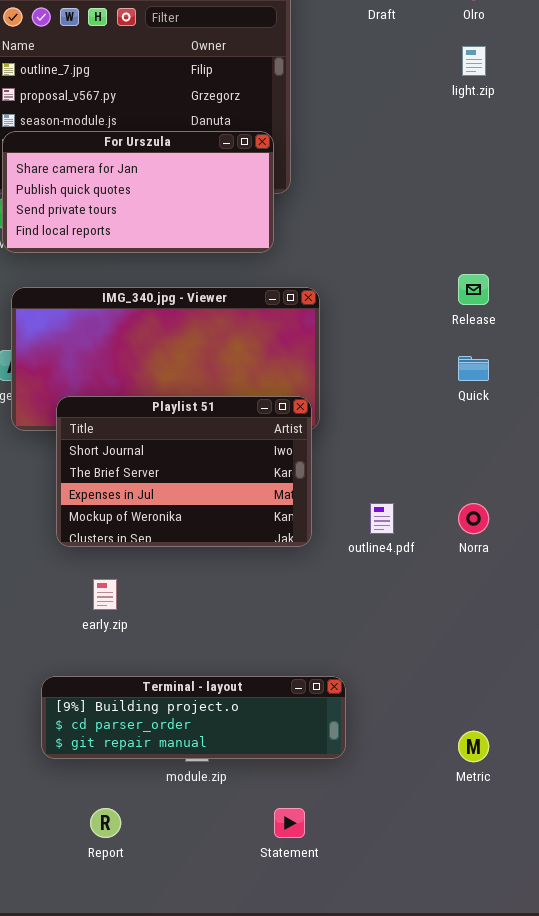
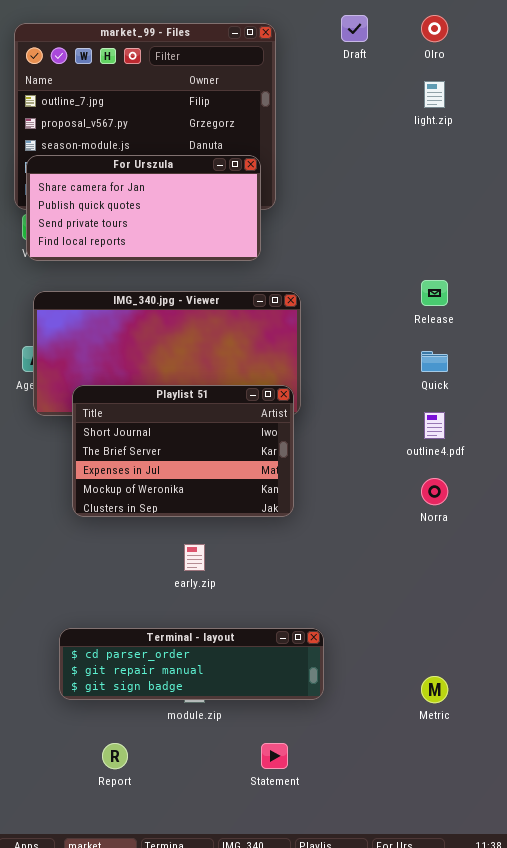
outline4.pdf: [370,503,394,534] -> [424,412,445,439], moved
early.zip: [93,579,117,610] -> [184,544,205,571], moved
Terminal - layout: [41,676,346,759] -> [59,628,324,700], scrolled down 1 row

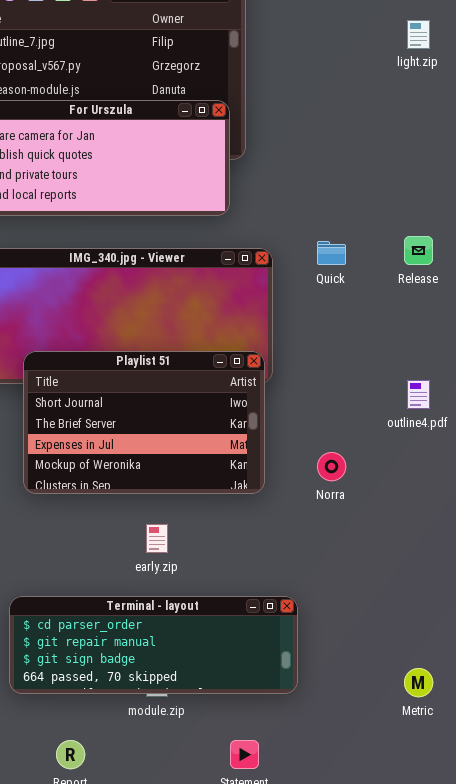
Quick: [421,351,448,372] -> [317,241,346,265], moved
Norra: [421,478,448,505] -> [317,452,346,481], moved
Terminal - layout: [59,628,324,700] -> [9,596,298,694], resized

